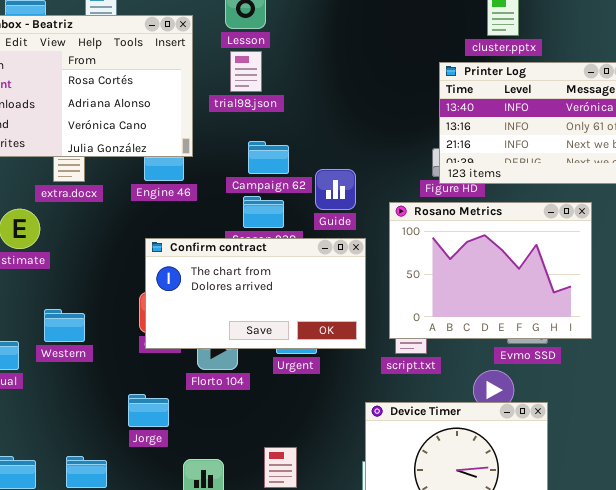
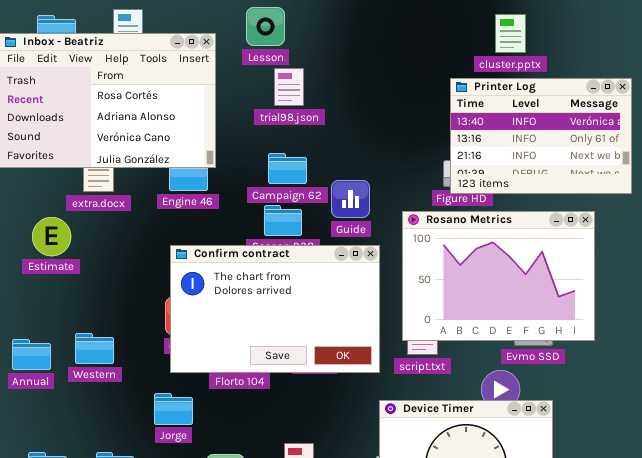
trial98.json: [230,51,262,92] -> [274,68,304,106], moved
Confirm contract: [145,238,366,349] -> [170,245,380,373], resized
Western: [44,309,85,342] -> [75,333,114,364], moved

